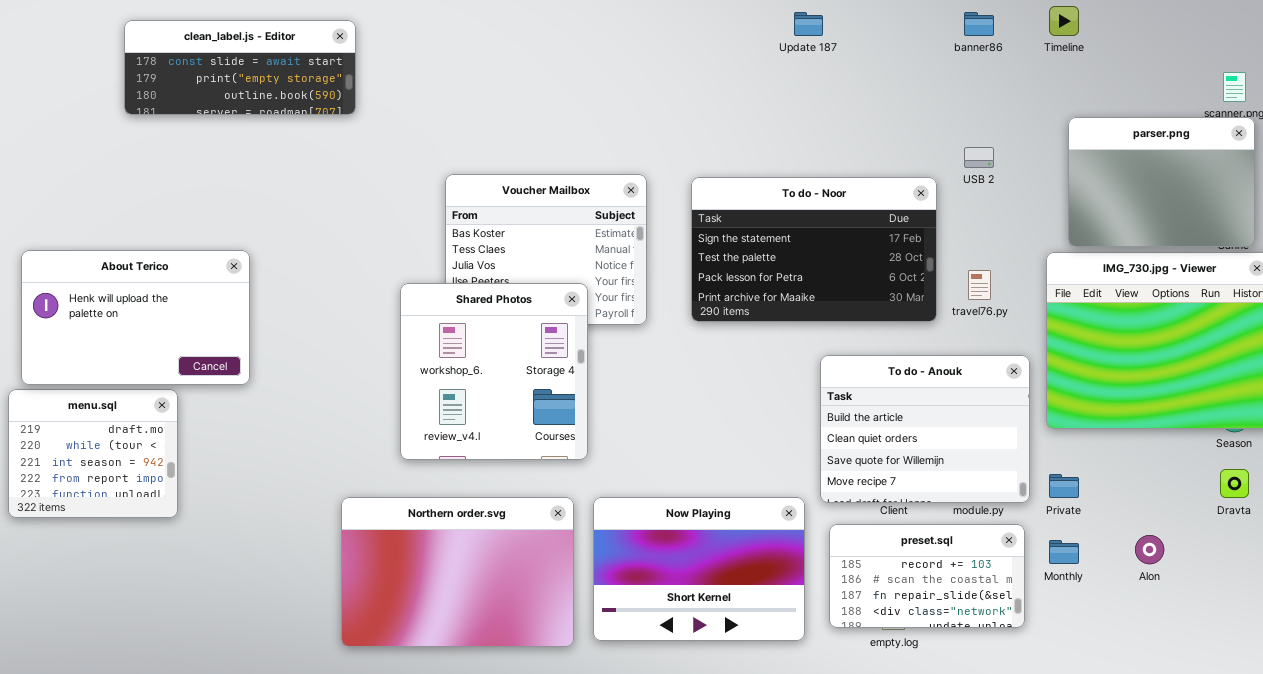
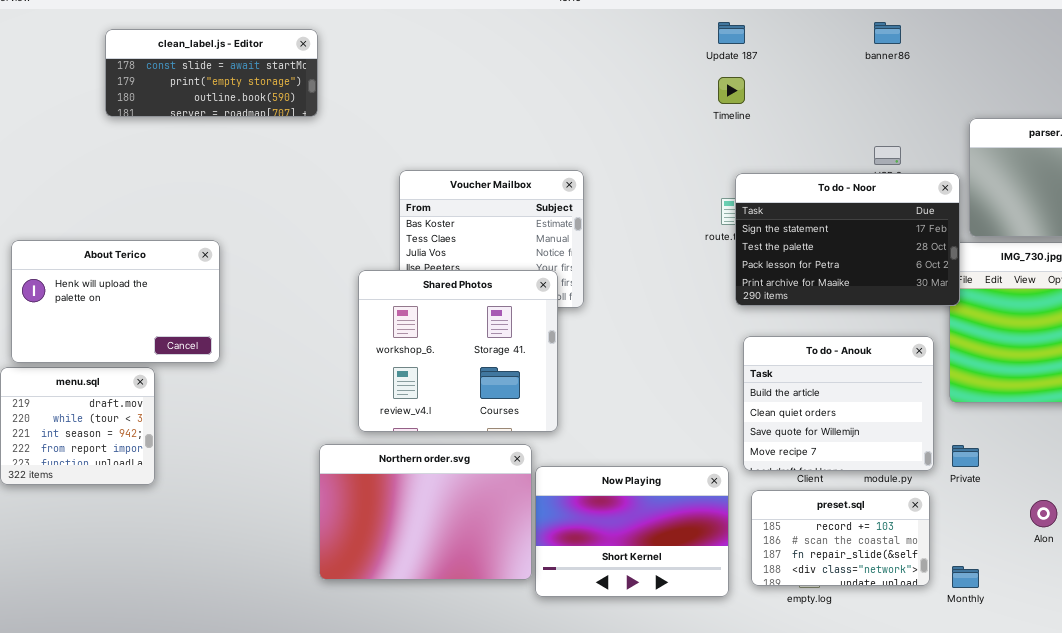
Timeline: [1049,6,1079,36] -> [718,77,745,104], moved
To do - Noor: [691,177,937,322] -> [735,173,960,306], moved
Shared Photos: [400,283,588,460] -> [358,270,558,432], resized
Northern order.svg: [341,497,574,647] -> [319,444,532,580], moved
Monthly: [1049,540,1079,564] -> [952,566,979,588], moved

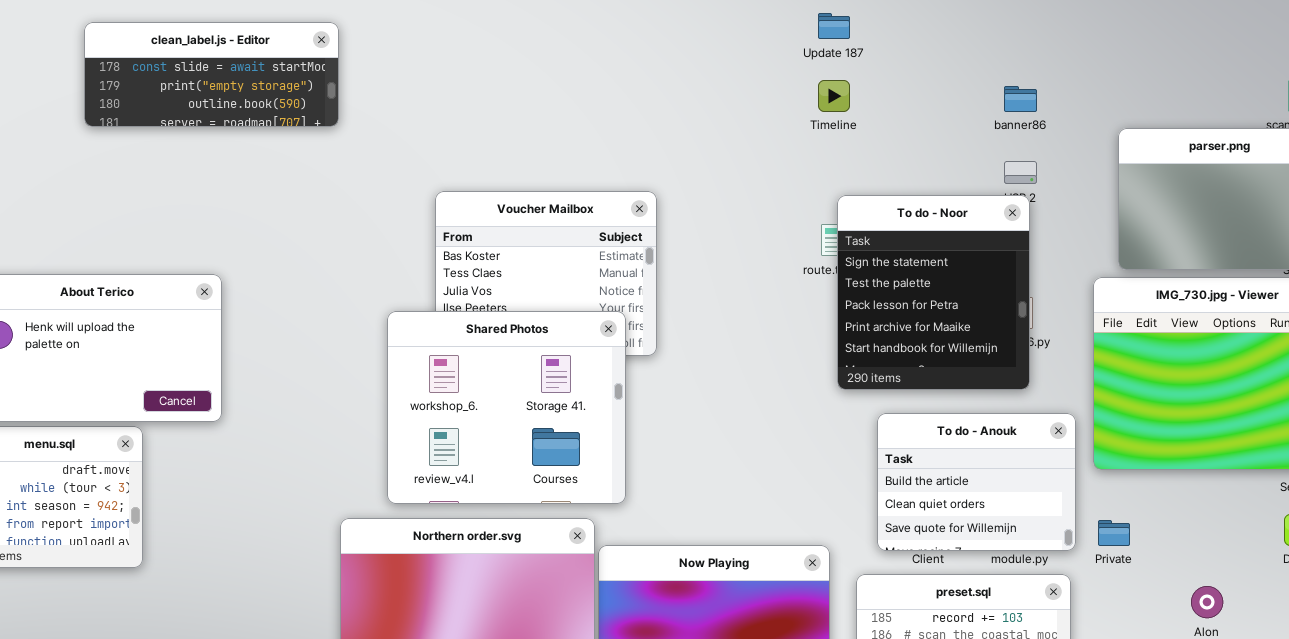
banner86: [874,22,901,44] -> [1004,86,1037,112], moved
To do - Noor: [735,173,960,306] -> [837,195,1030,390], resized
To do - Anouk: [743,336,934,471] -> [877,413,1076,551], resized

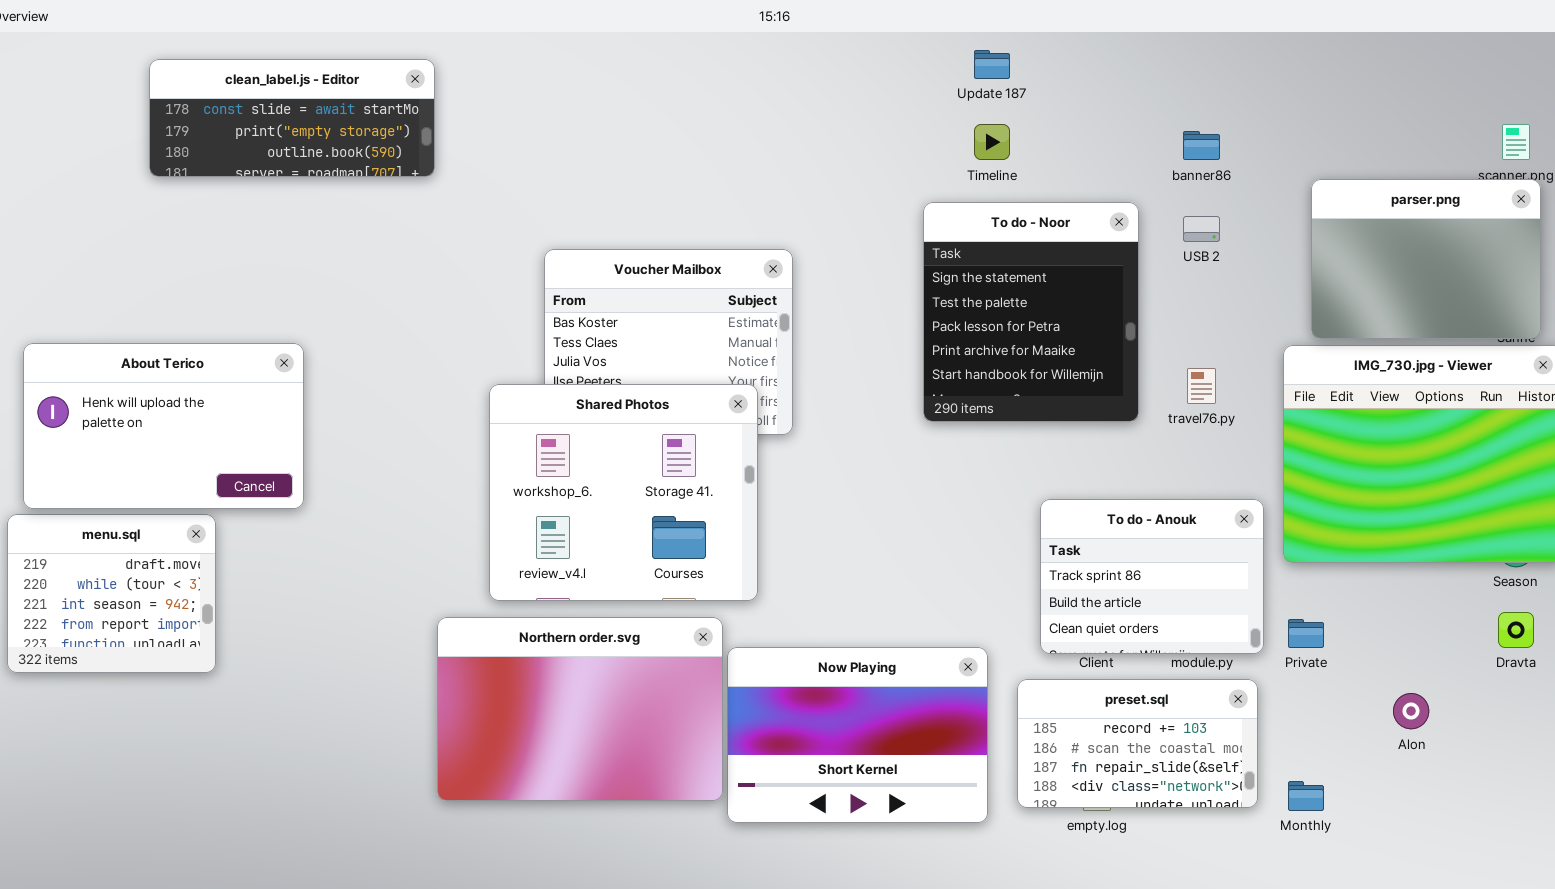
To do - Noor: [837,195,1030,390] -> [923,202,1139,422], moved
To do - Anouk: [877,413,1076,551] -> [1040,499,1264,654], scrolled up 1 row

